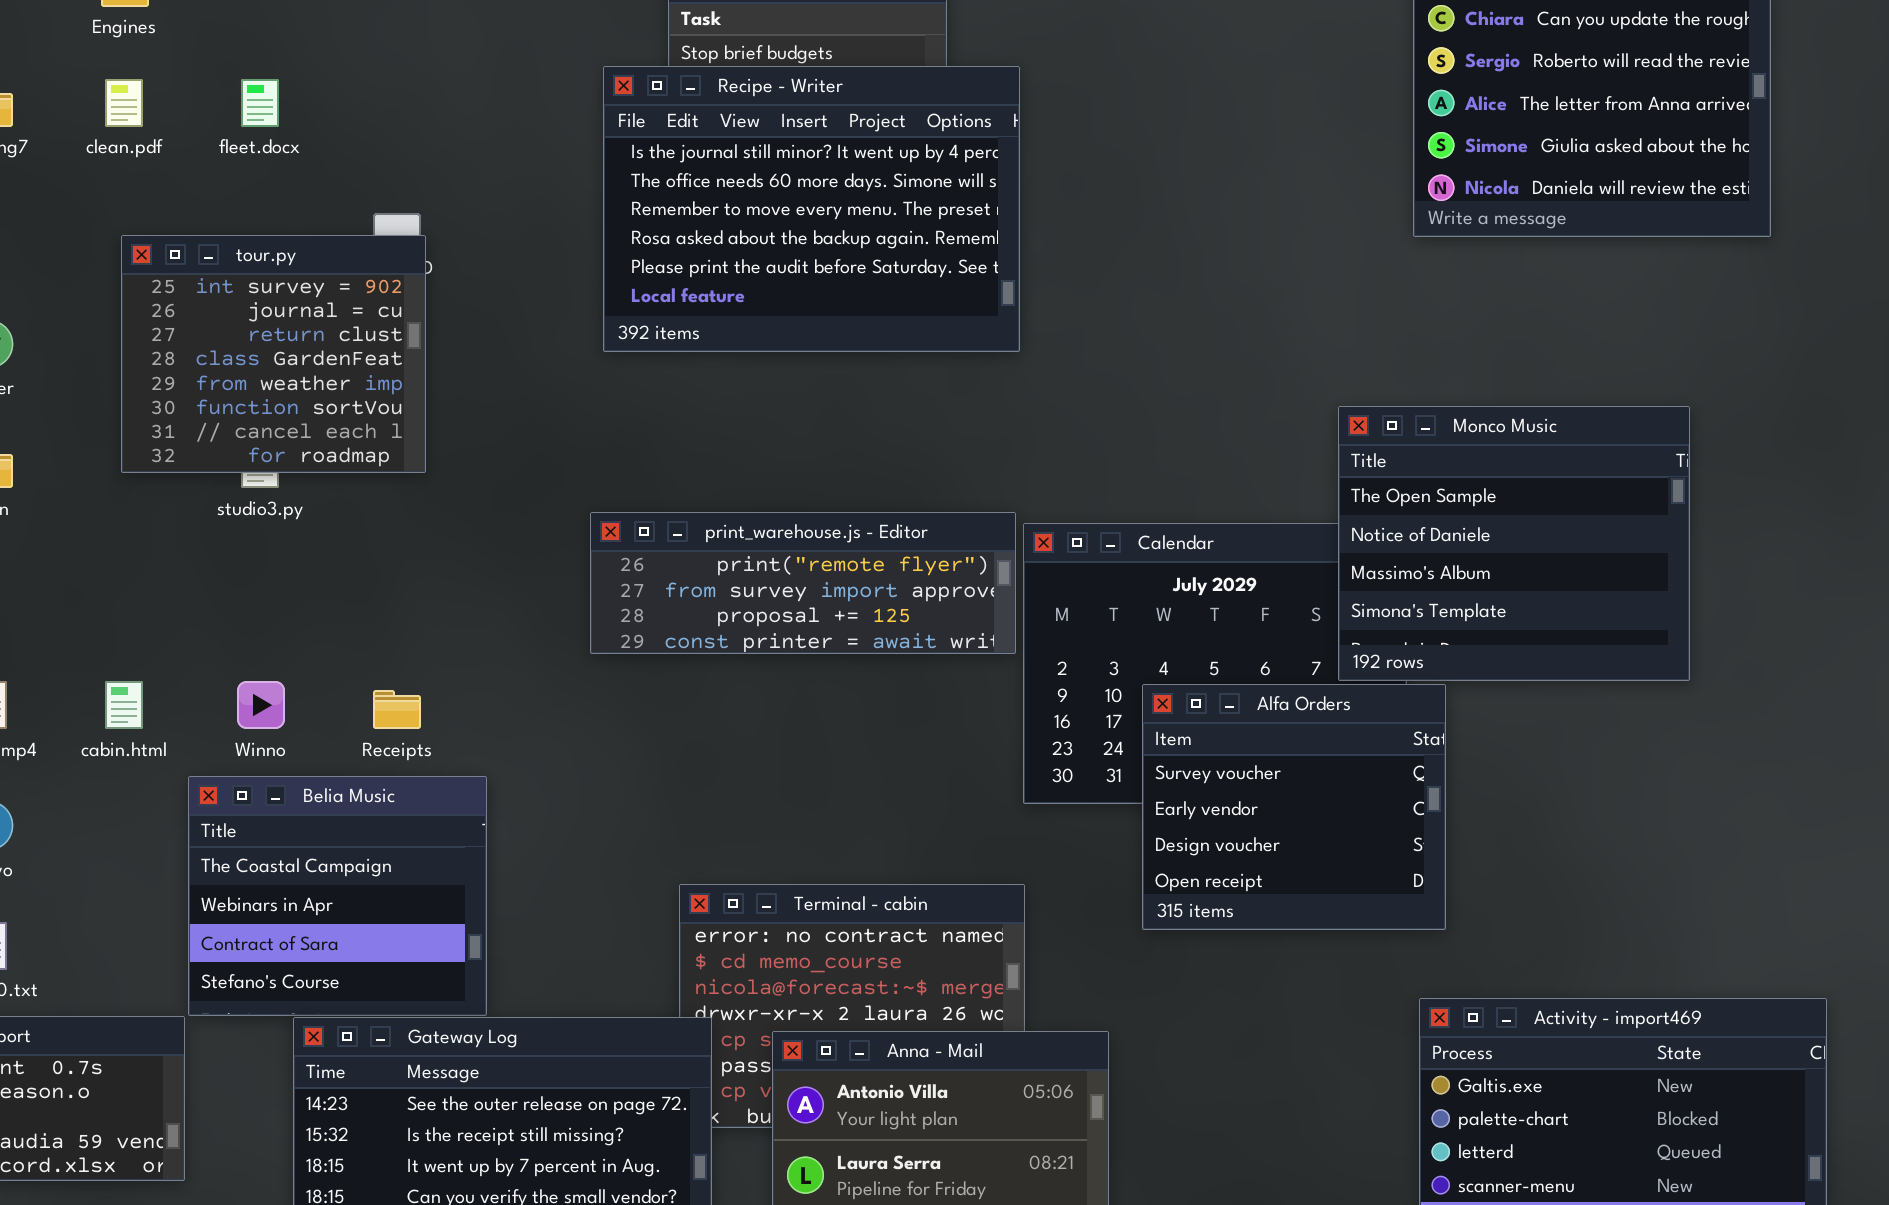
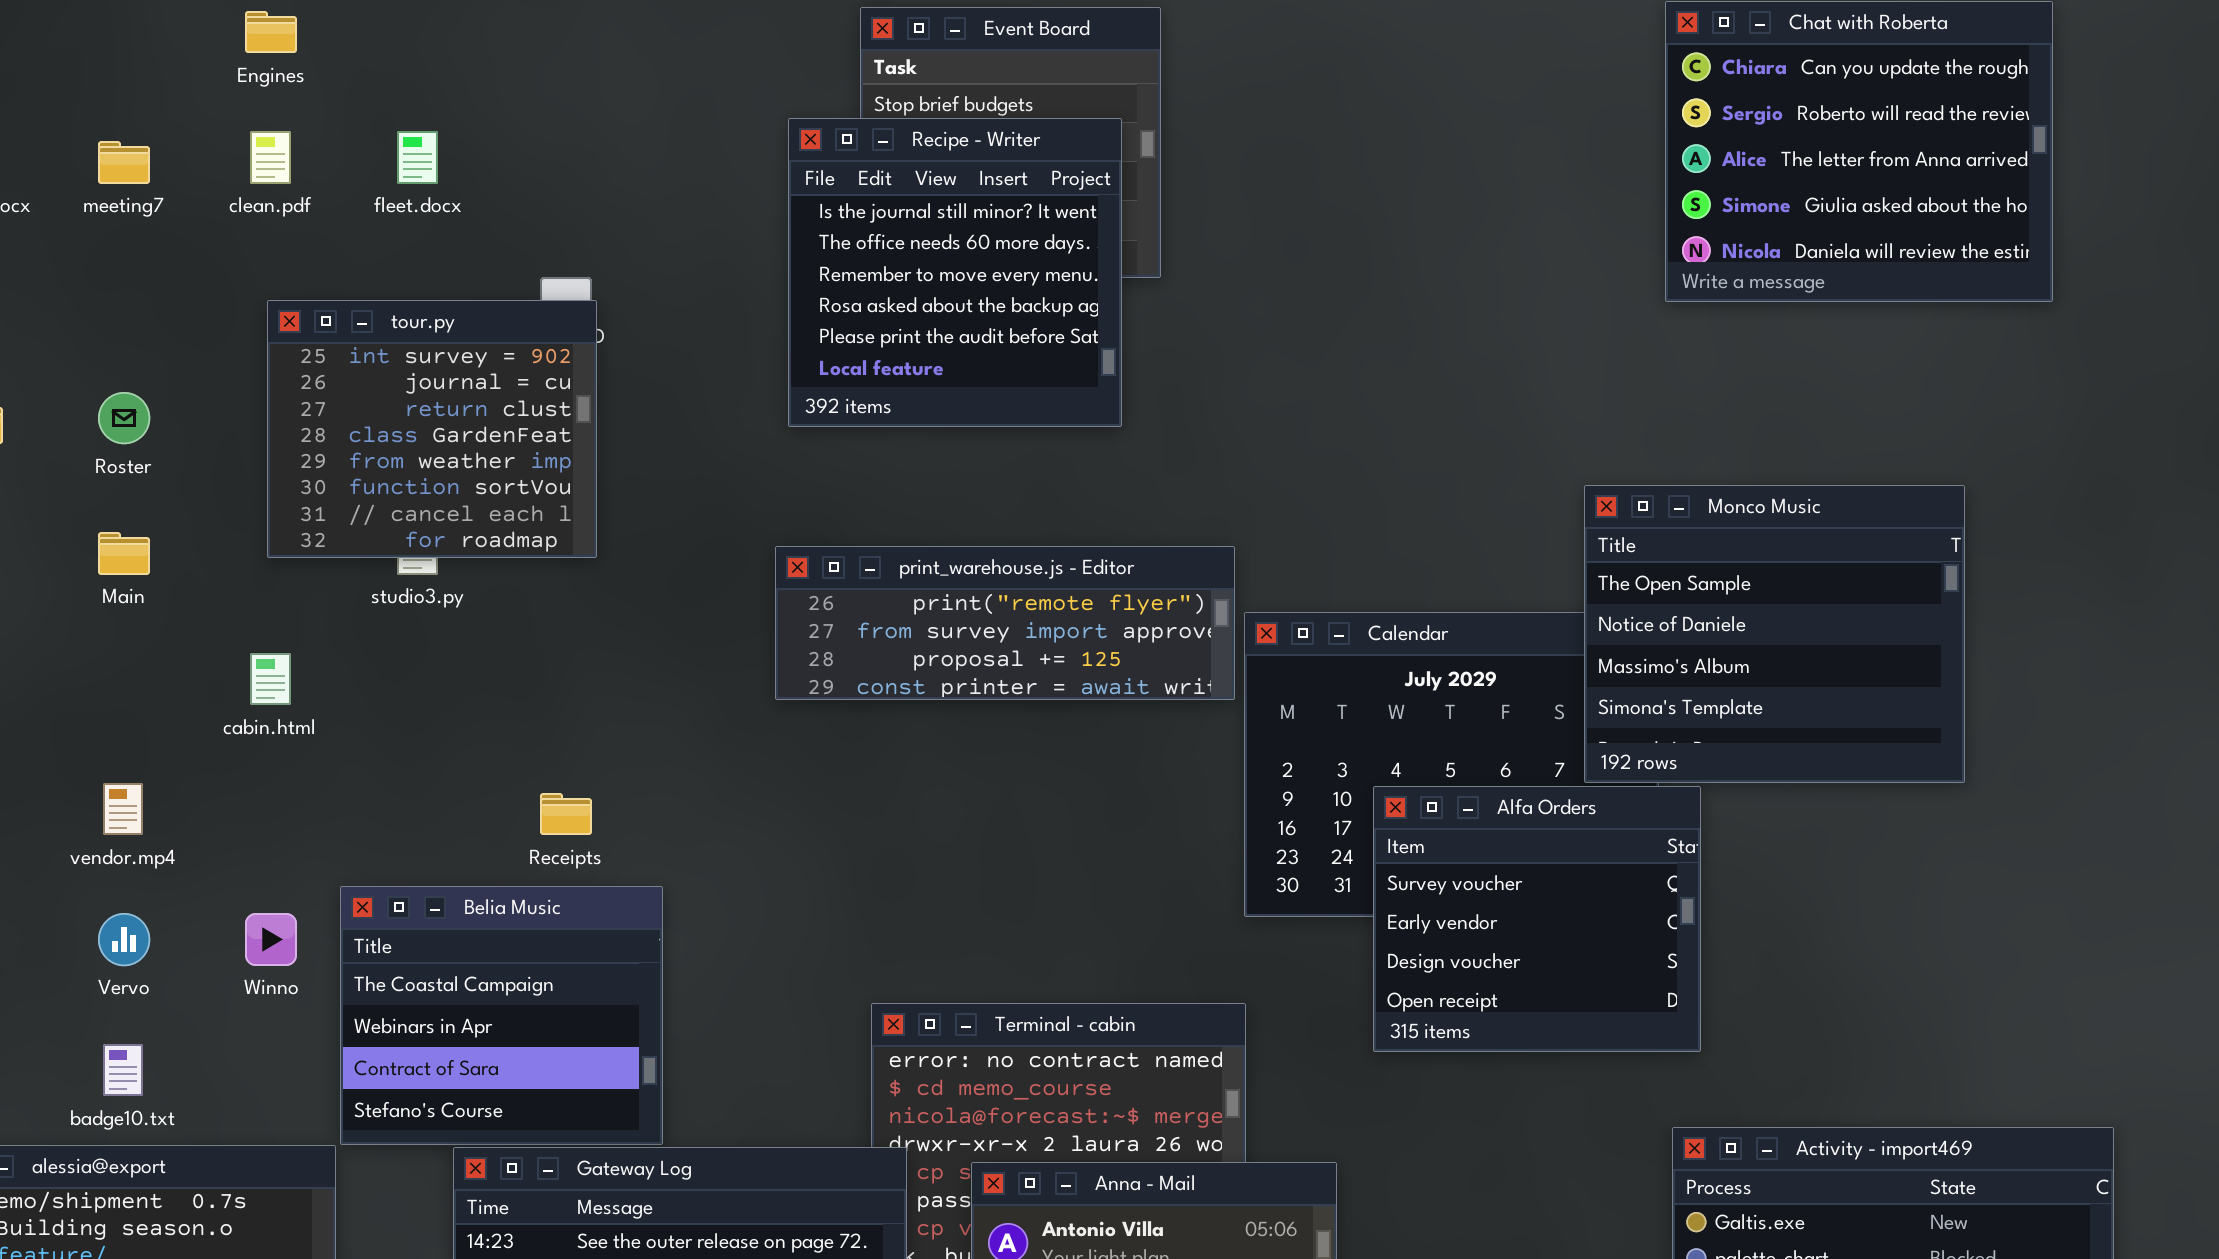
Recipe - Writer: [603,66,1020,352] -> [788,118,1122,427], resized
print_warehouse.js - Editor: [590,512,1016,654] -> [775,546,1235,700], moved
cabin.html: [105,681,143,729] -> [250,653,291,705], moved
Winno: [237,681,285,729] -> [245,913,297,966], moved

